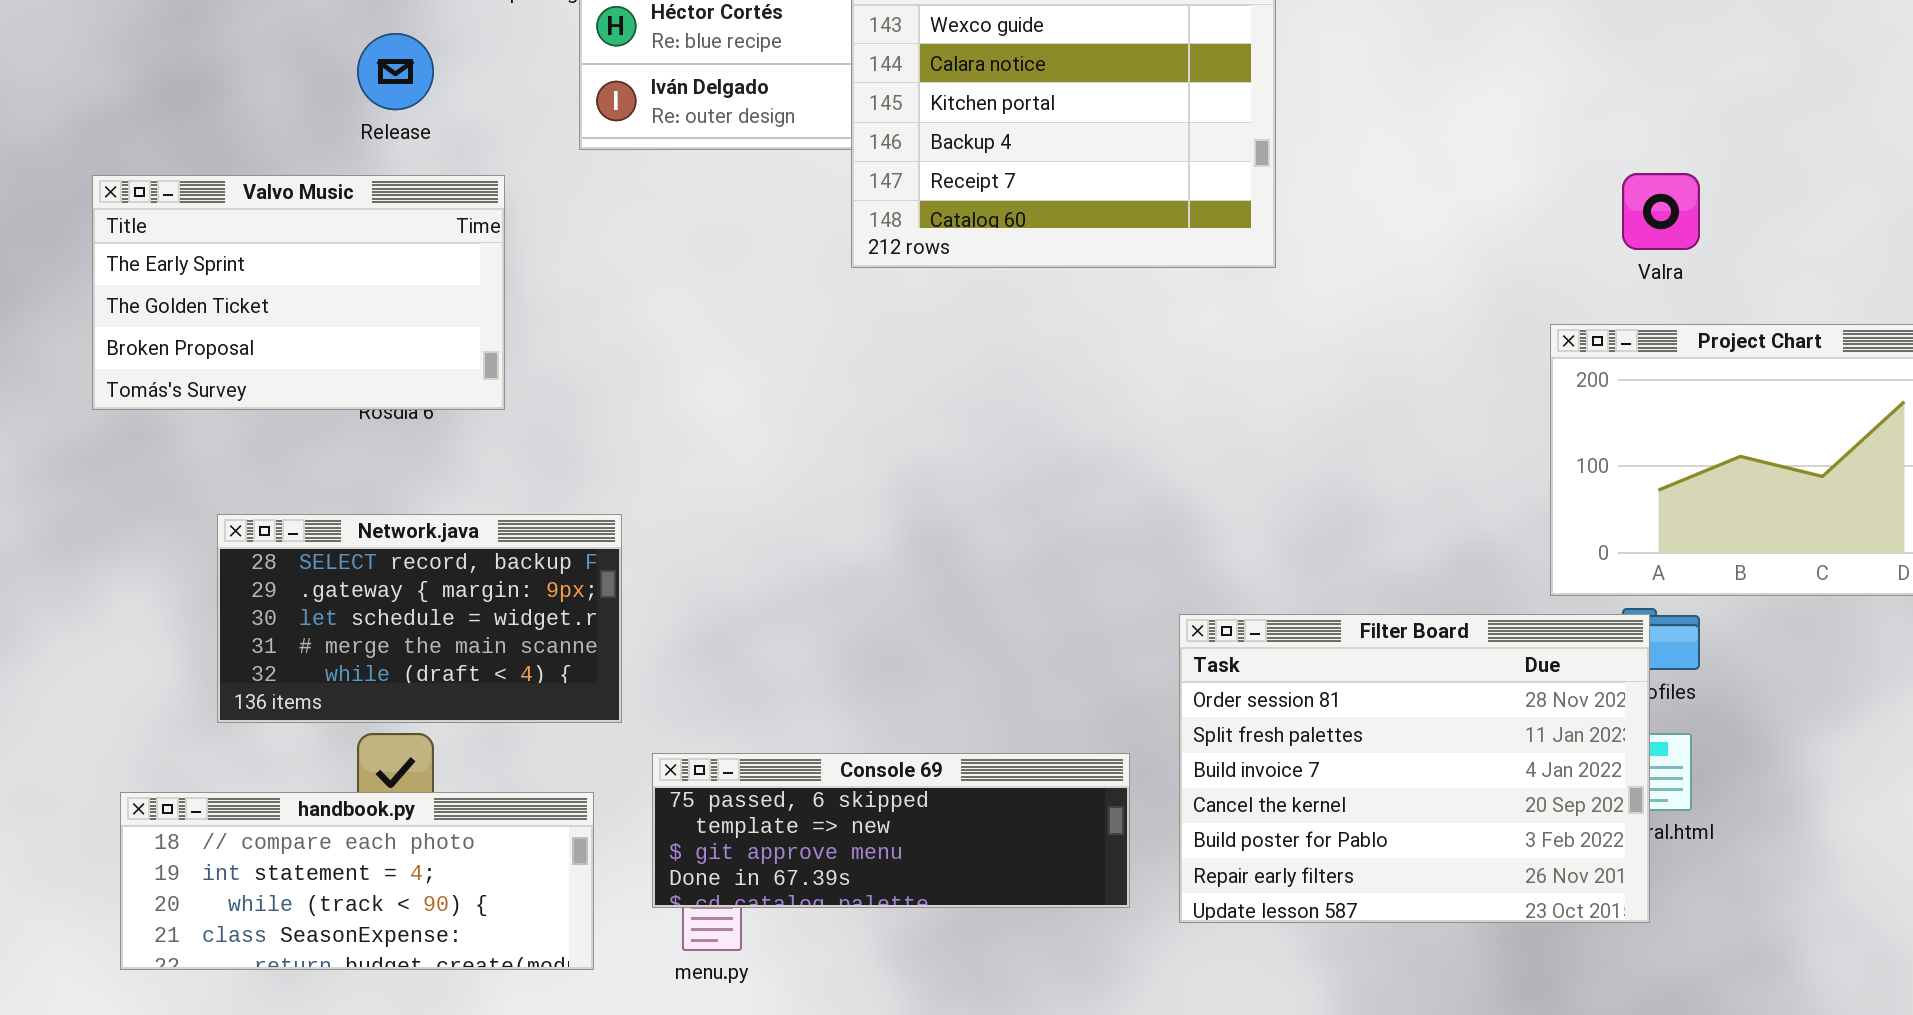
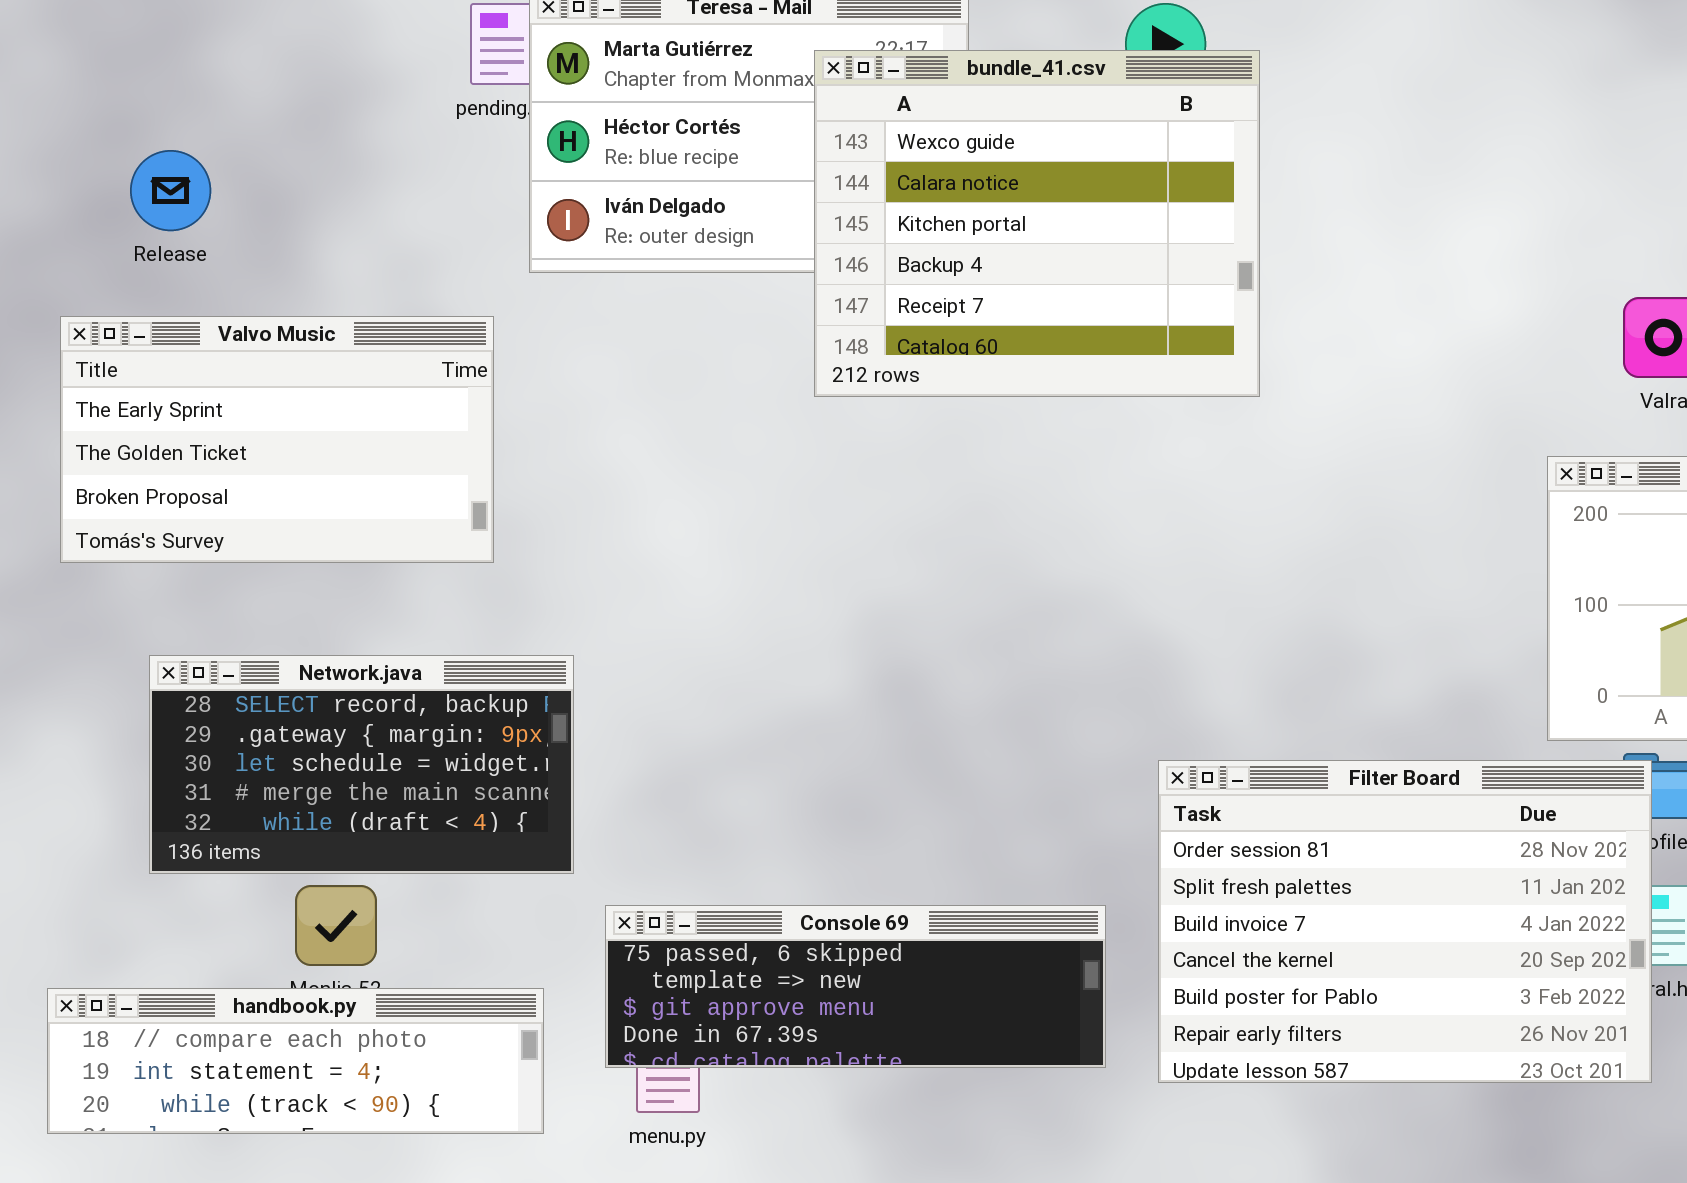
Release: [357,33,434,110] -> [130,150,211,231], moved
Valvo Music: [92,175,505,410] -> [60,316,494,563], moved
handbook.py: [120,792,594,970] -> [47,988,544,1134], resized

